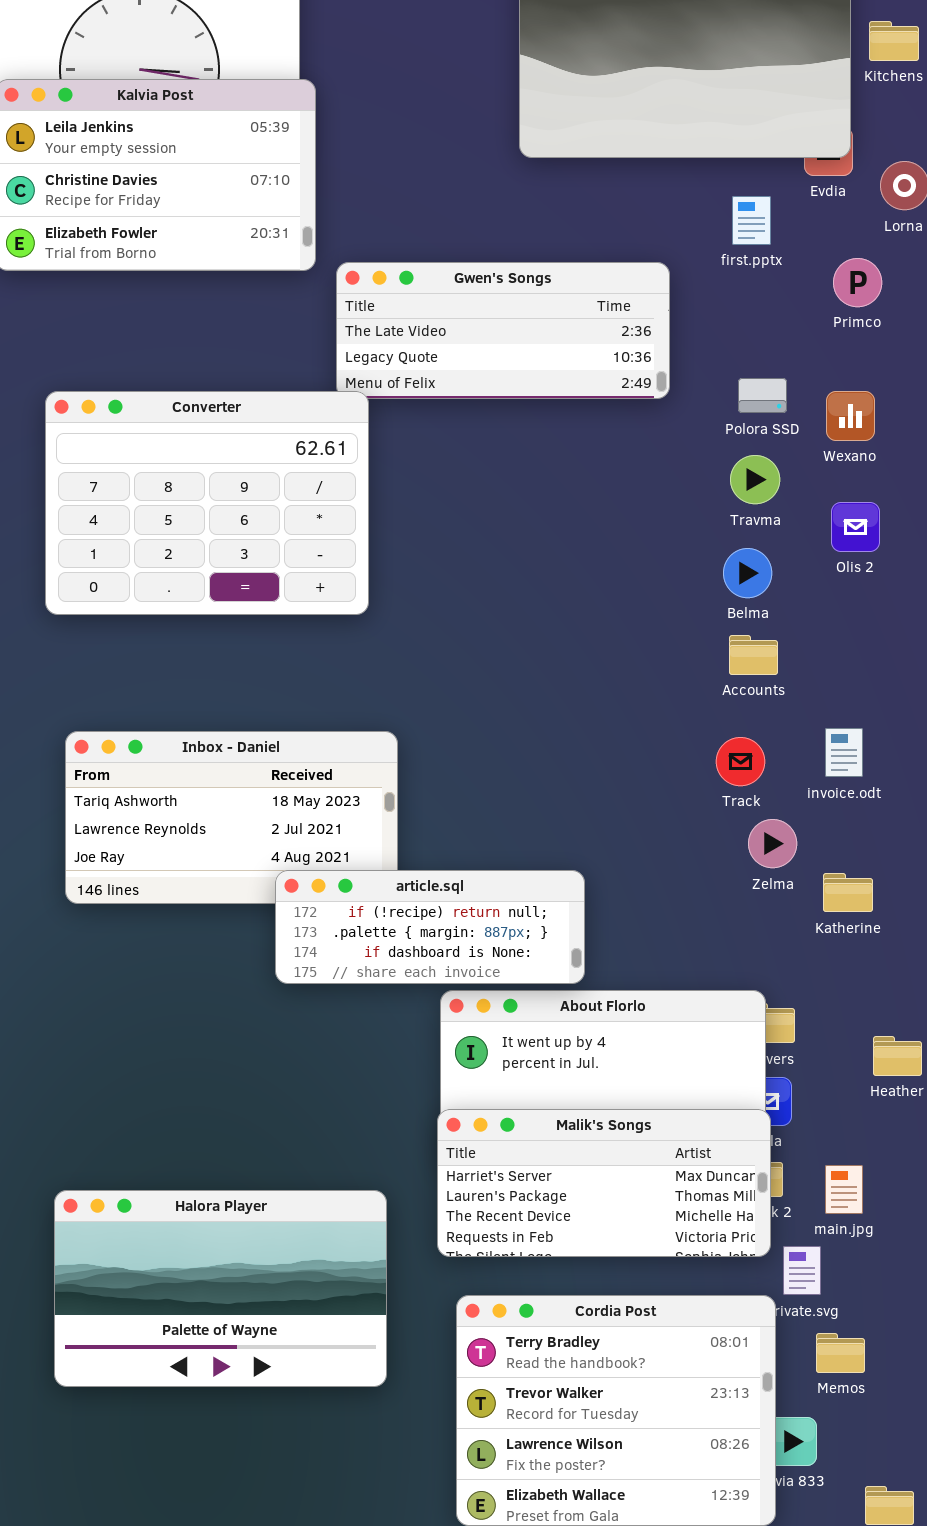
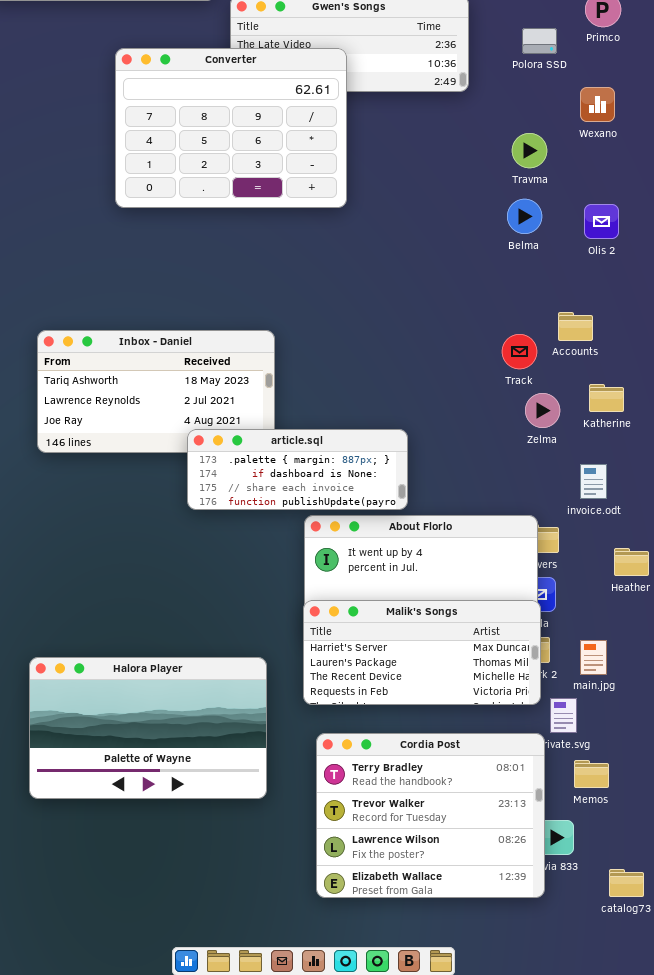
Polora SSD: [738,378,787,413] -> [522,28,557,54], moved
Converter: [45,391,369,615] -> [115,48,347,208], moved
Olis 2: [831,502,880,552] -> [584,204,619,239], moved
Accounts: [729,635,778,675] -> [558,312,593,341], moved
invoice.odt: [825,728,863,777] -> [580,464,607,499], moved
article.sql: [275,870,585,984] -> [187,429,408,510], scrolled down 1 row
Katherine: [823,873,873,912] -> [589,384,624,412], moved

